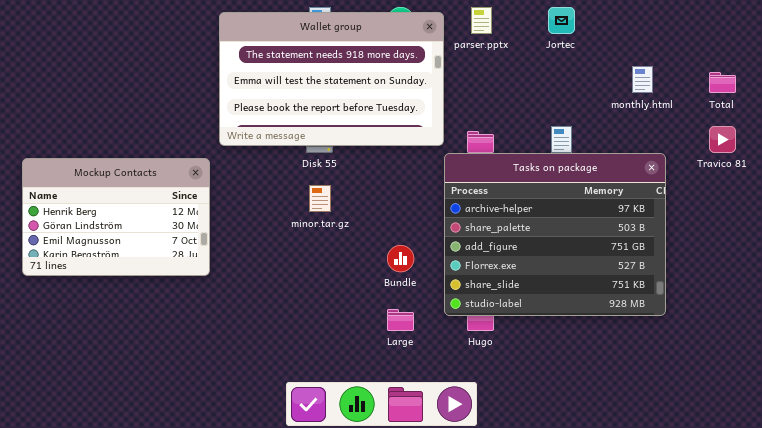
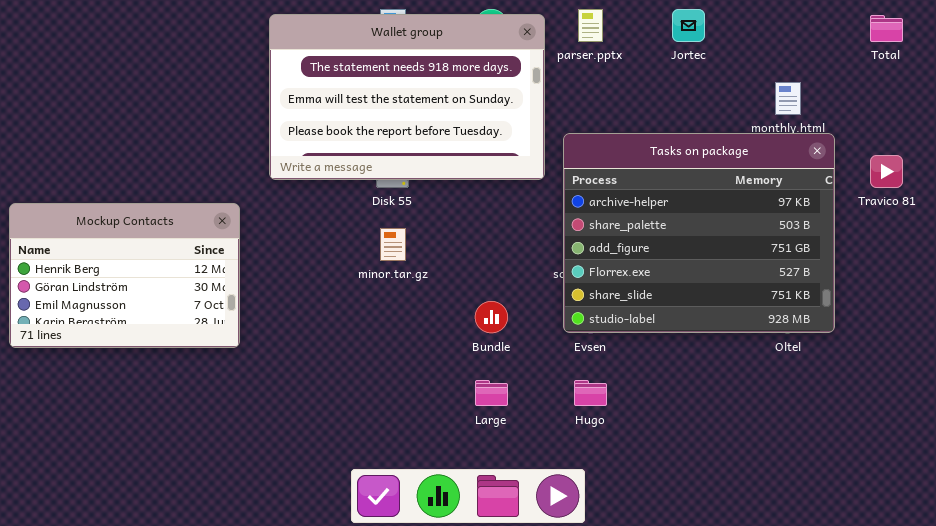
Total: [709,72,736,93] -> [870,15,903,42], moved
Tasks on package: [444,153,666,316] -> [563,133,835,333], moved
Mockup Contacts: [22,158,210,276] -> [9,203,240,348], moved

